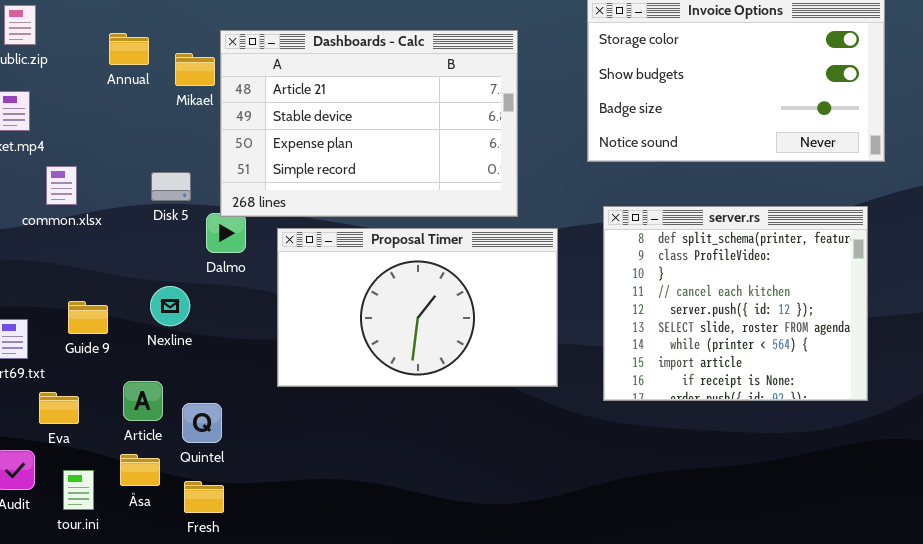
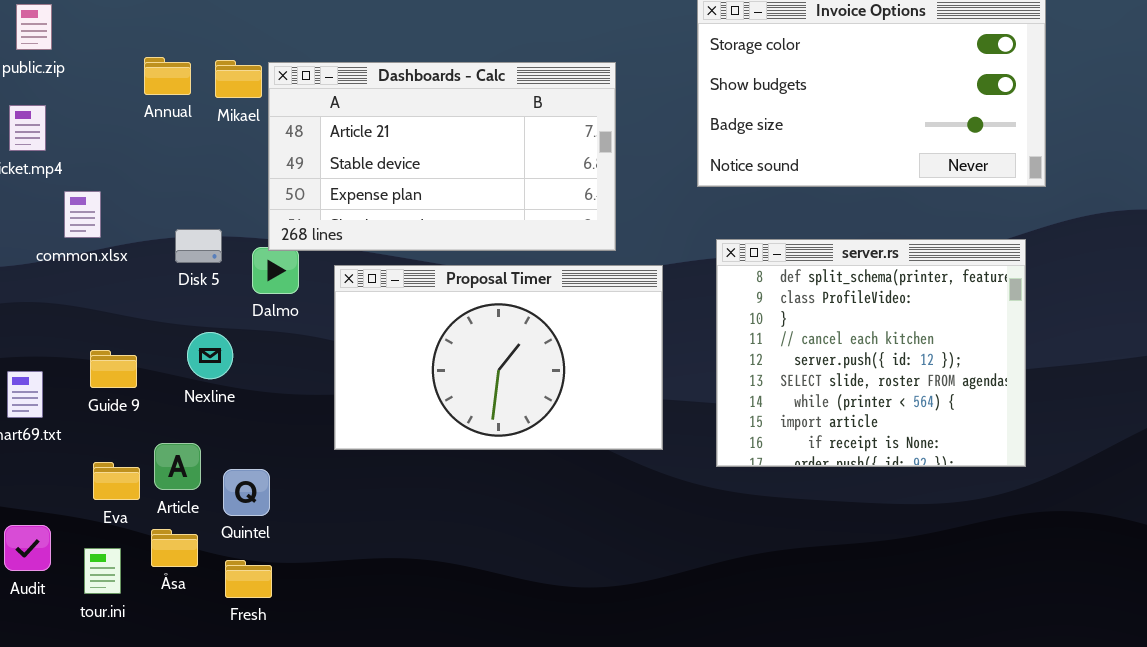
Dashboards - Calc: [220,30,518,217] -> [268,62,616,251], resized
Annual: [109,33,149,65] -> [144,57,191,95], moved
Disk 5: [151,172,191,201] -> [175,229,222,263], moved
Eva: [39,392,79,424] -> [93,462,140,500], moved

